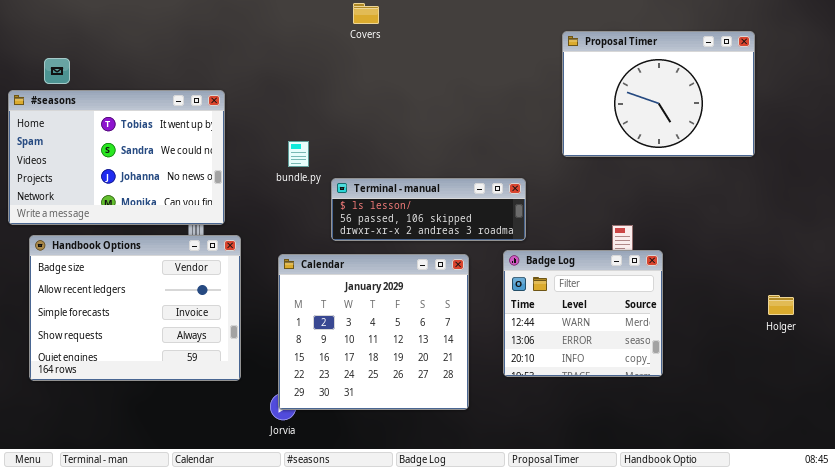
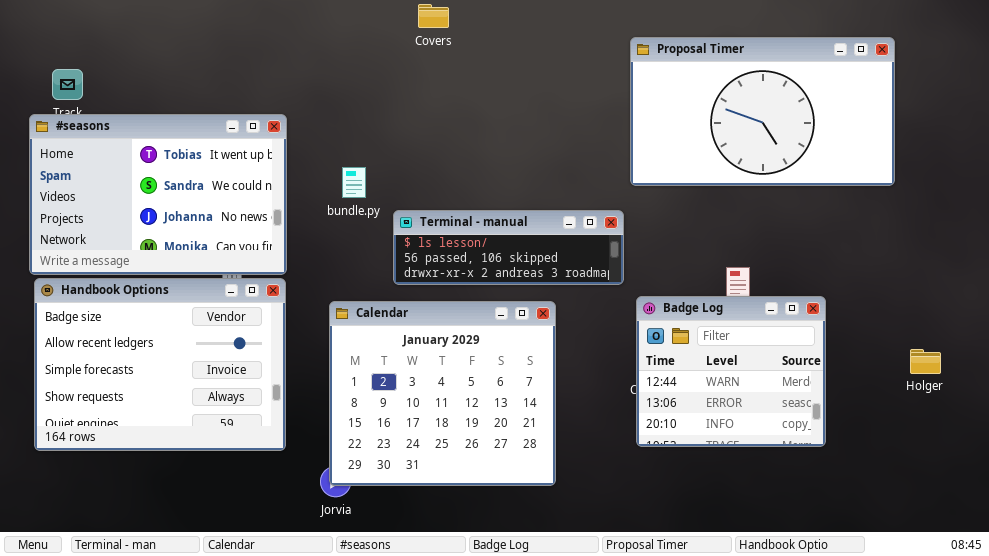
Proposal Timer: [562,31,755,157] -> [630,37,895,186], resized
#seasons: [8,90,225,225] -> [29,114,287,275], moved
Badge Log: [503,250,663,377] -> [636,296,826,447], moved

